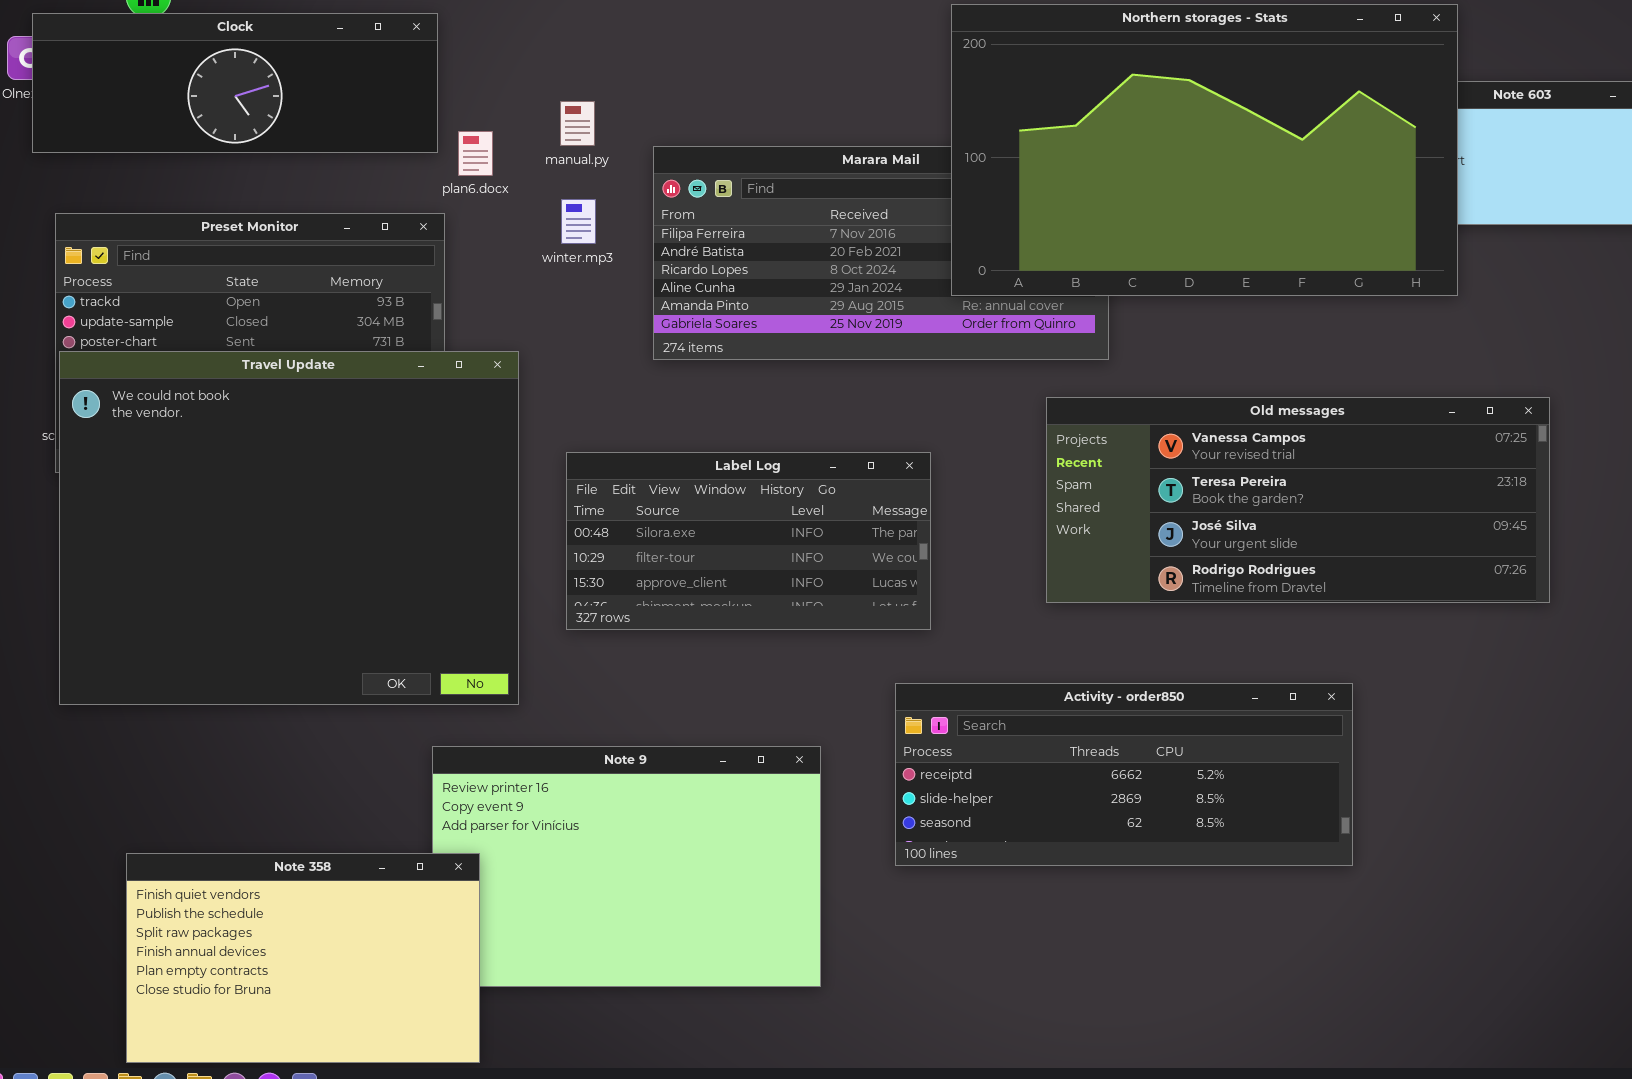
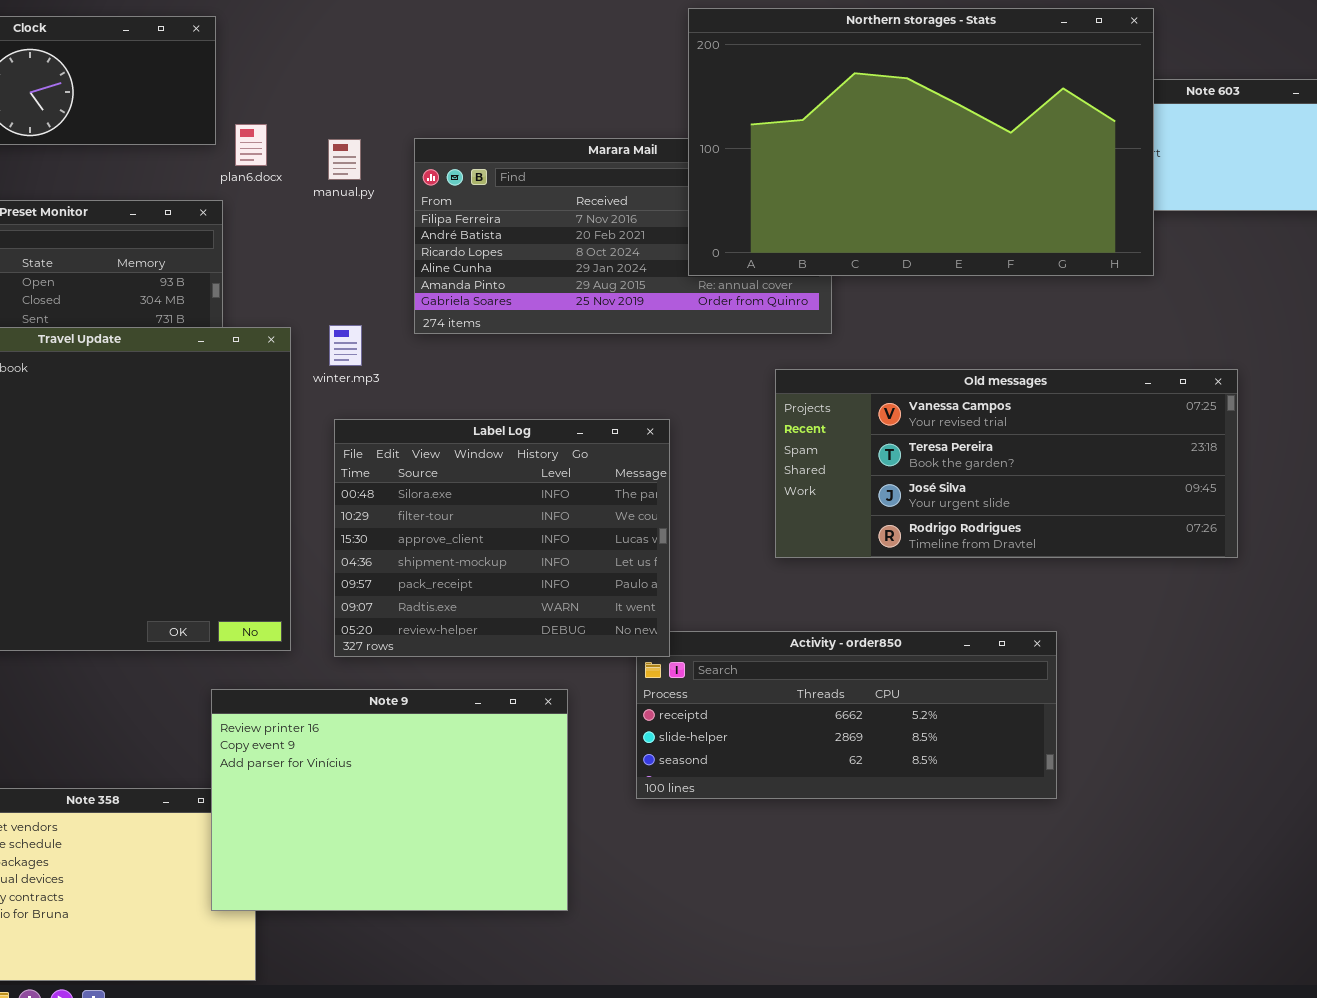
manual.py: [560,101,595,146] -> [328,139,361,180], moved
winter.mp3: [561,199,596,244] -> [329,325,362,366], moved
Label Log: [566,452,931,630] -> [334,419,670,657], resized
Note 9: [432,746,821,987] -> [211,689,568,911], raised

